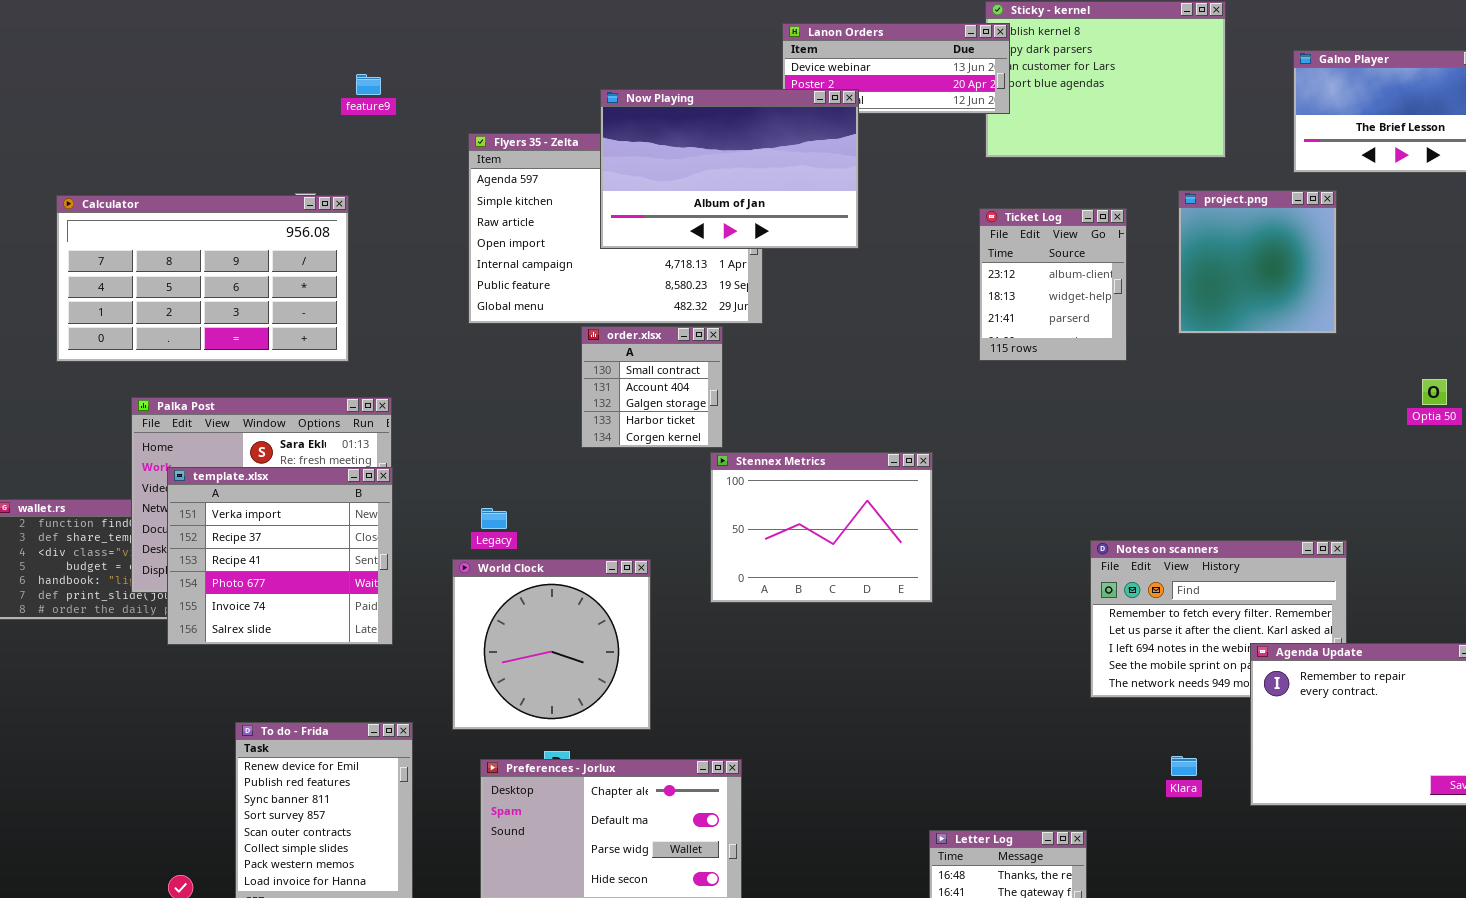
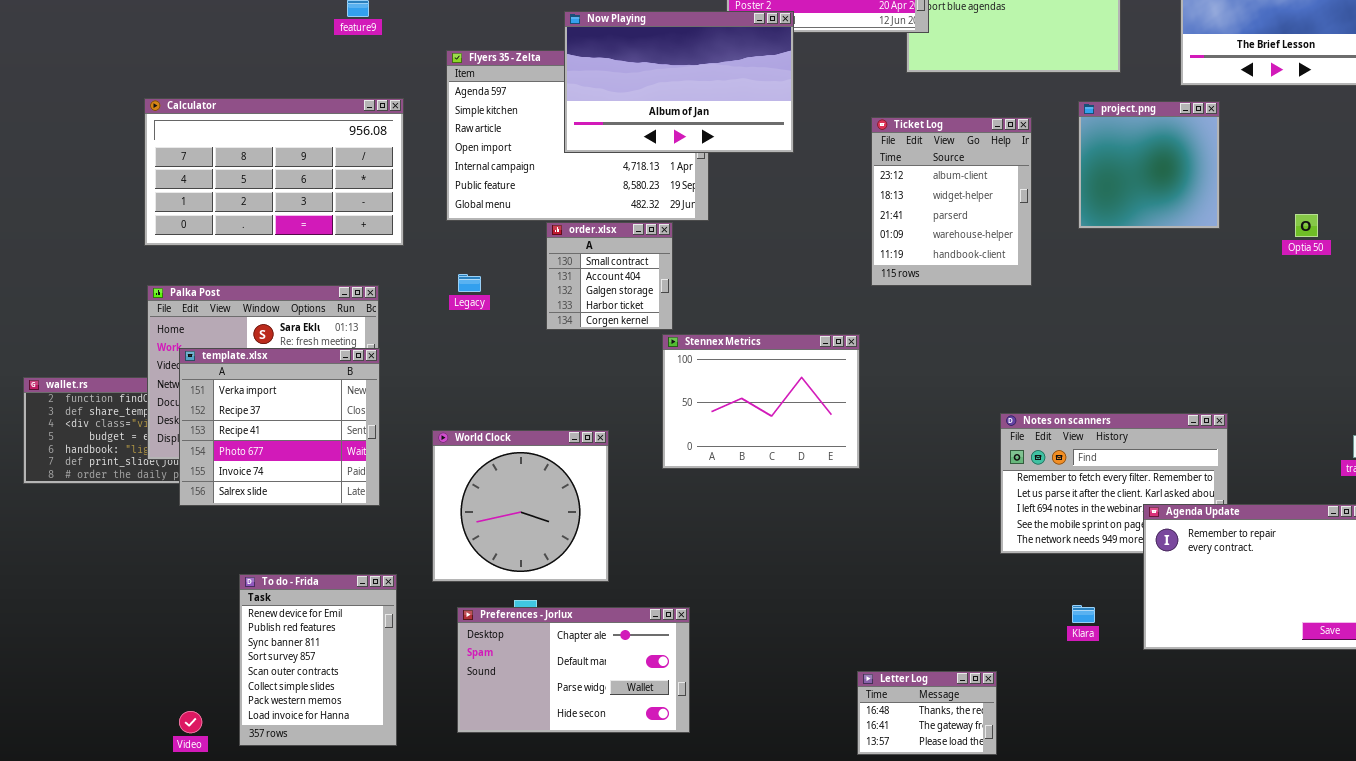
Calculator: [56,195,349,362] -> [144,98,404,246], moved
Ticket Log: [979,208,1127,361] -> [871,117,1032,286], resized
Optia 50: [1422,379,1447,405] -> [1295,214,1318,237], moved
Legacy: [481,508,507,529] -> [458,274,481,292], moved

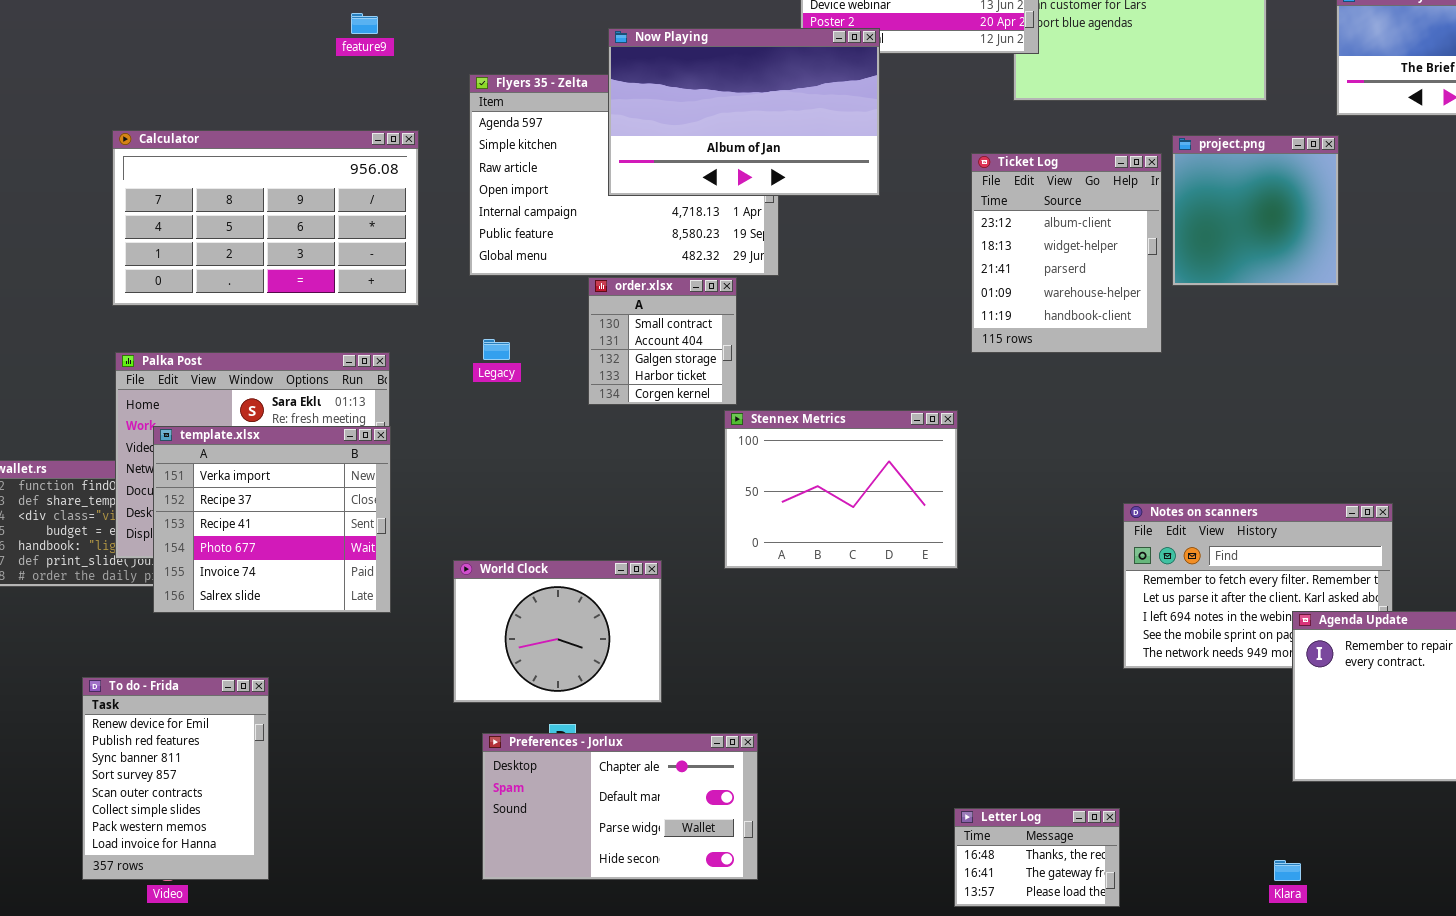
project.png: [1078,101,1220,229] -> [1172,135,1339,286], moved
World Clock: [432,430,609,582] -> [453,560,662,703], resized
To do - Frida: [239,574,397,746] -> [82,677,269,880], moved
Klara: [1072,605,1095,623] -> [1274,860,1301,881], moved

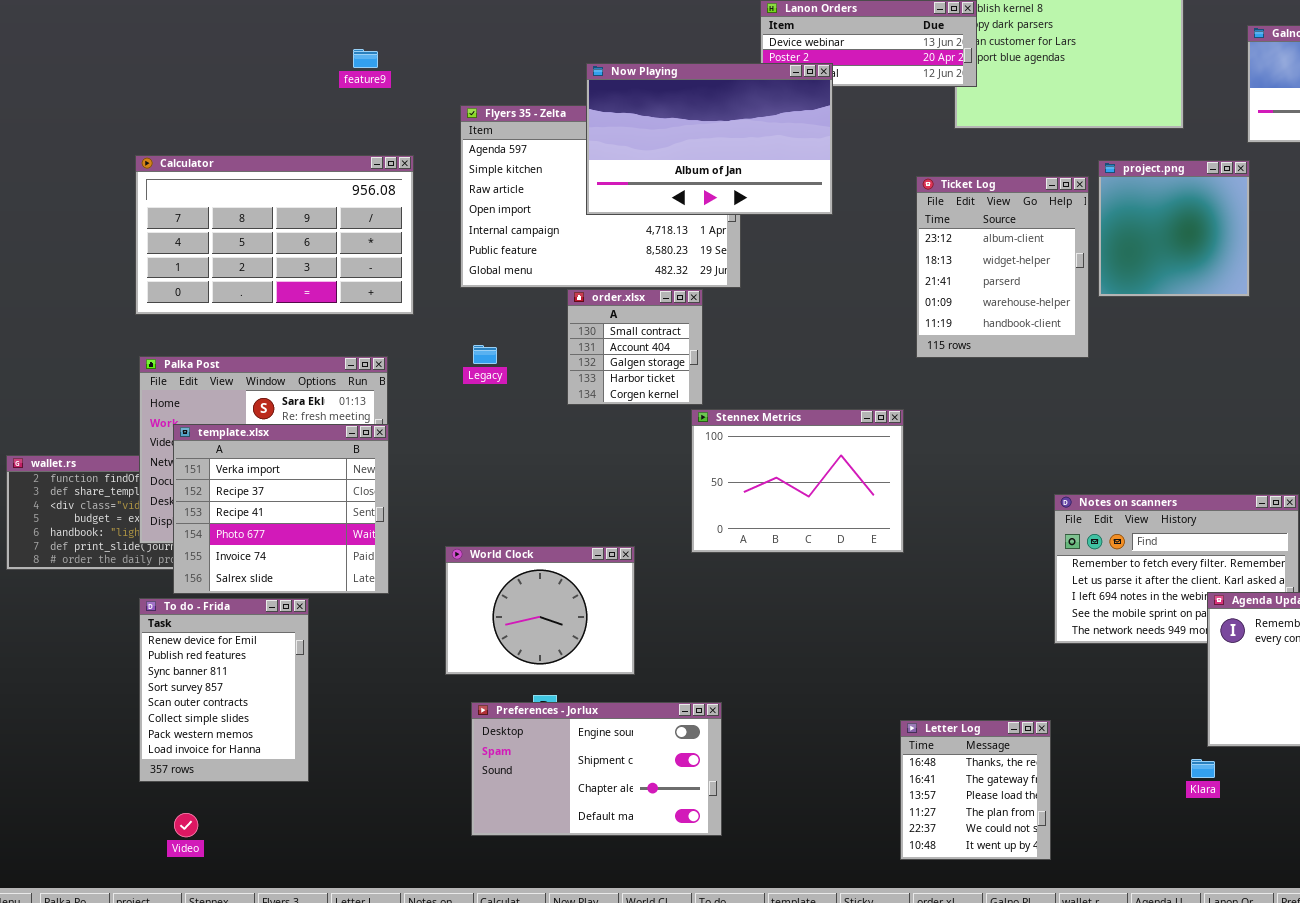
To do - Frida: [82,677,269,880] -> [139,598,309,782], moved
Preferences - Jorlux: [482,733,758,880] -> [471,702,722,836], scrolled up 2 rows
Letter Log: [954,808,1120,907] -> [900,720,1051,860], resized
Klara: [1274,860,1301,881] -> [1191,759,1215,778], moved

